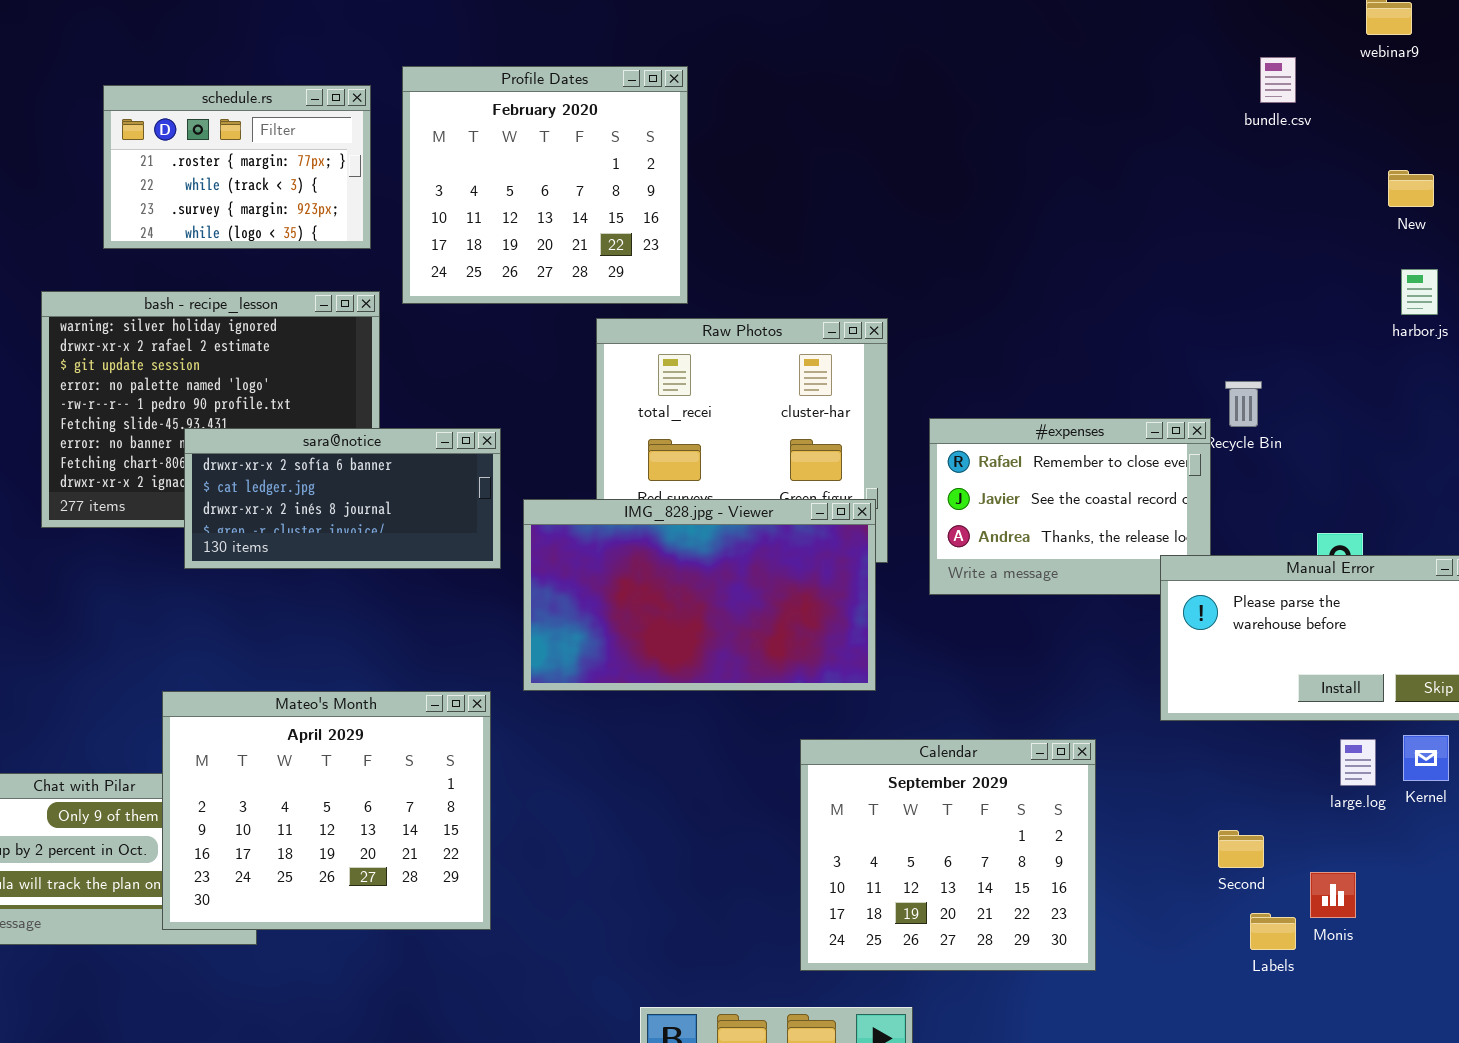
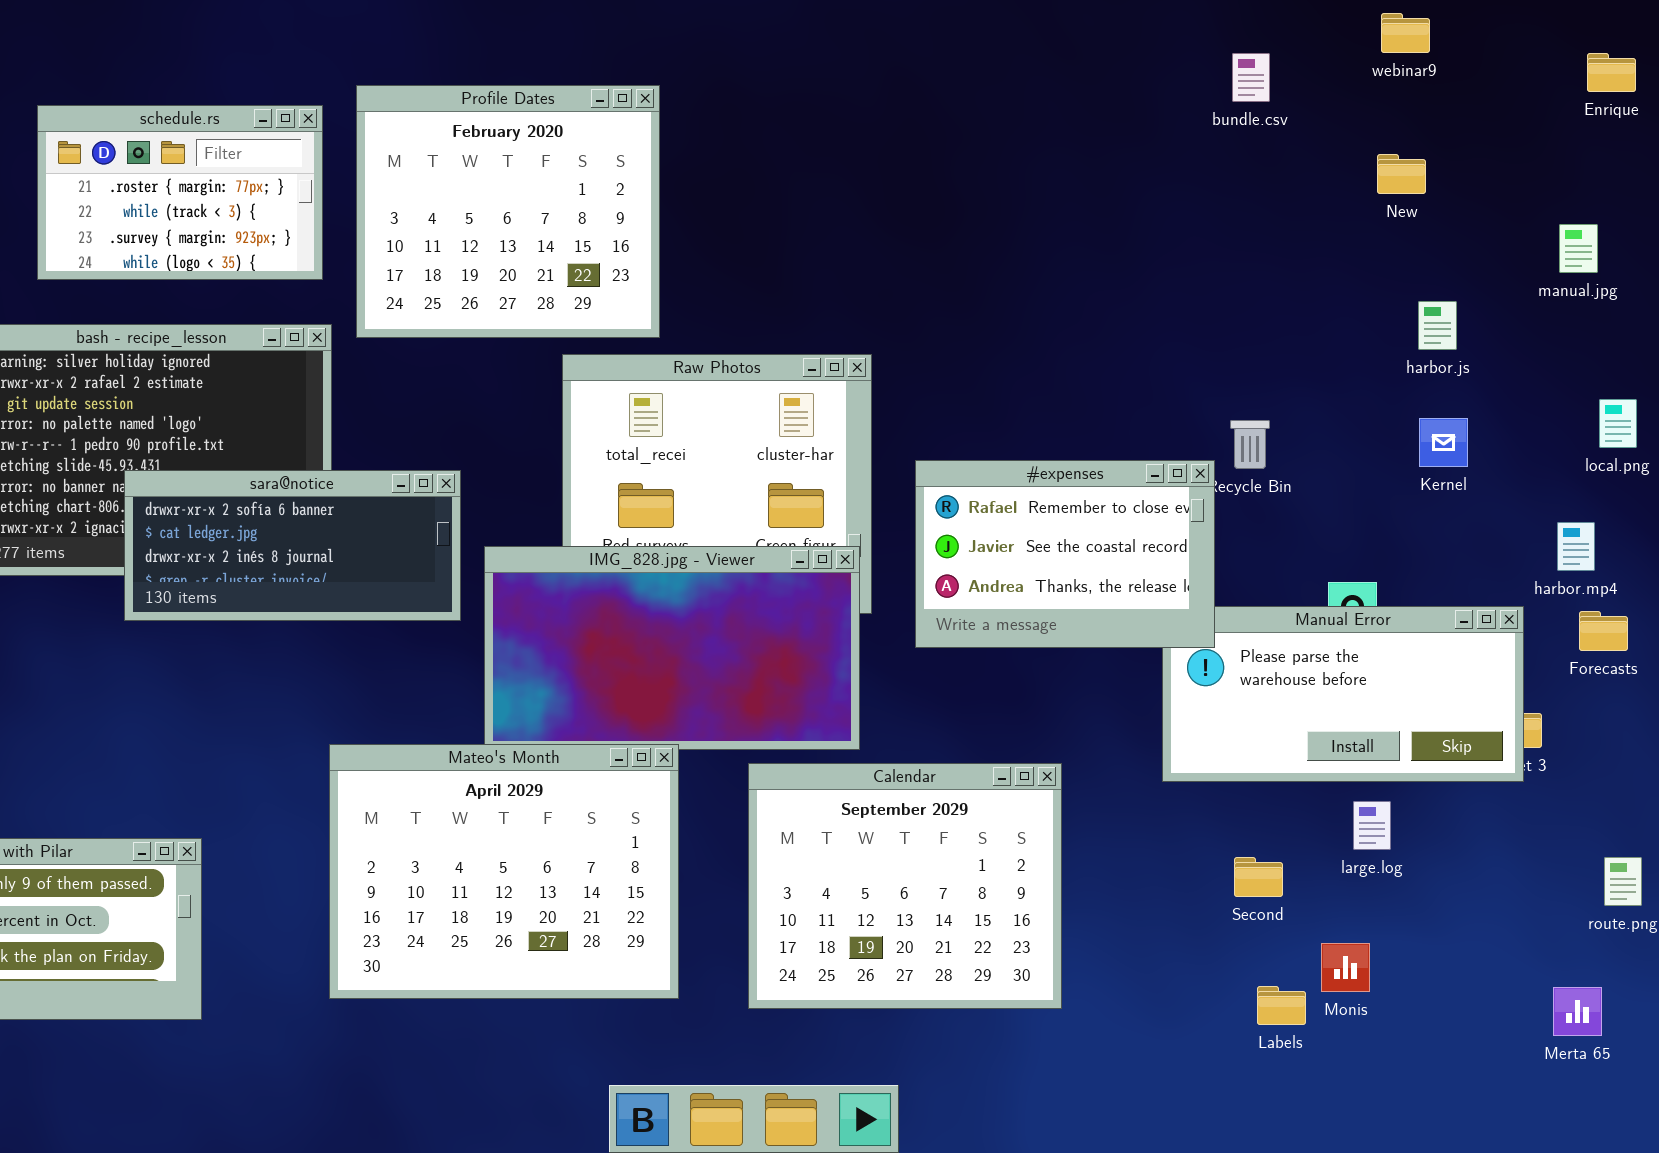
bundle.csv: [1260,57,1296,103] -> [1232,53,1270,102], moved
New: [1388,170,1434,207] -> [1377,154,1426,194], moved
#expenses: [929,418,1211,595] -> [915,460,1215,648], raised
Mateo's Month: [162,691,491,930] -> [329,744,679,999], moved
Kernel: [1403,735,1449,781] -> [1419,418,1468,467], moved
Calendar: [800,739,1096,971] -> [748,763,1062,1009], moved
Second: [1218,830,1264,868] -> [1234,857,1283,897], moved

